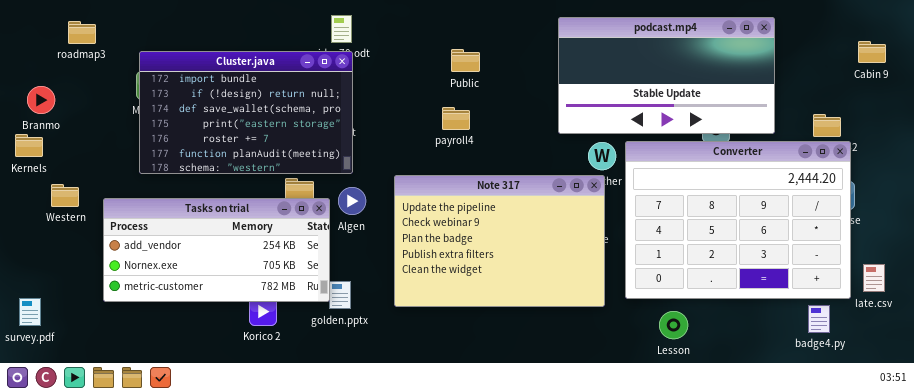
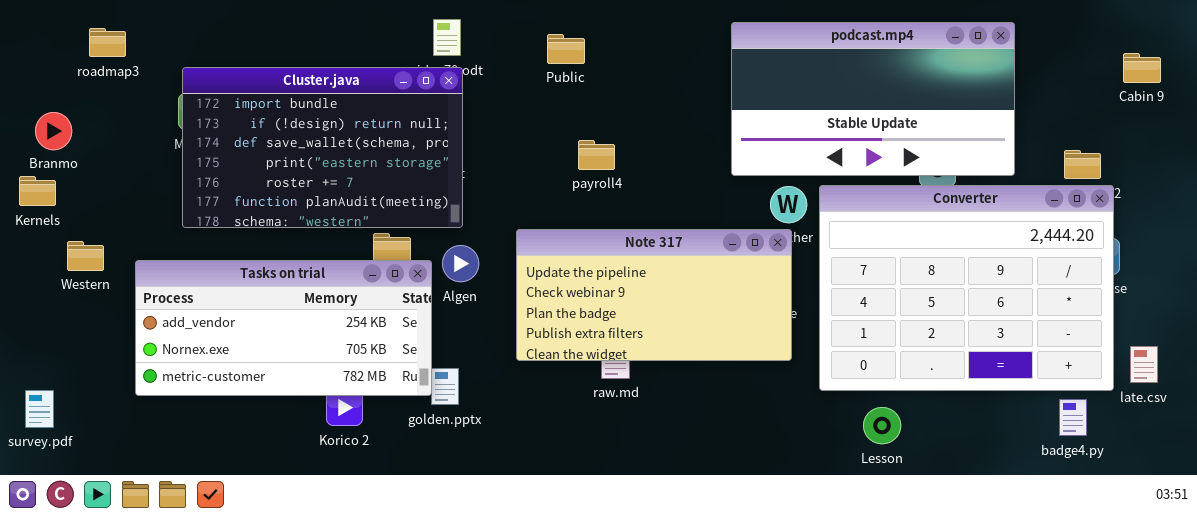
Public: [451,49,480,72] -> [547,34,585,64], moved
Note 317: [394,175,605,307] -> [516,229,792,361], resized

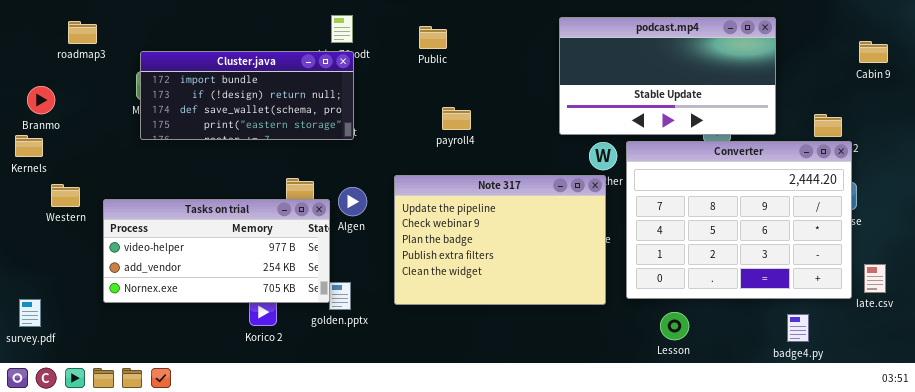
Cluster.java: [182,67,463,228] -> [140,51,354,140], resized
Note 317: [516,229,792,361] -> [394,175,606,305], resized
Tasks on trial: [135,260,432,396] -> [103,199,330,303], scrolled up 1 row
badge4.py: [1059,399,1087,436] -> [787,314,809,342], moved

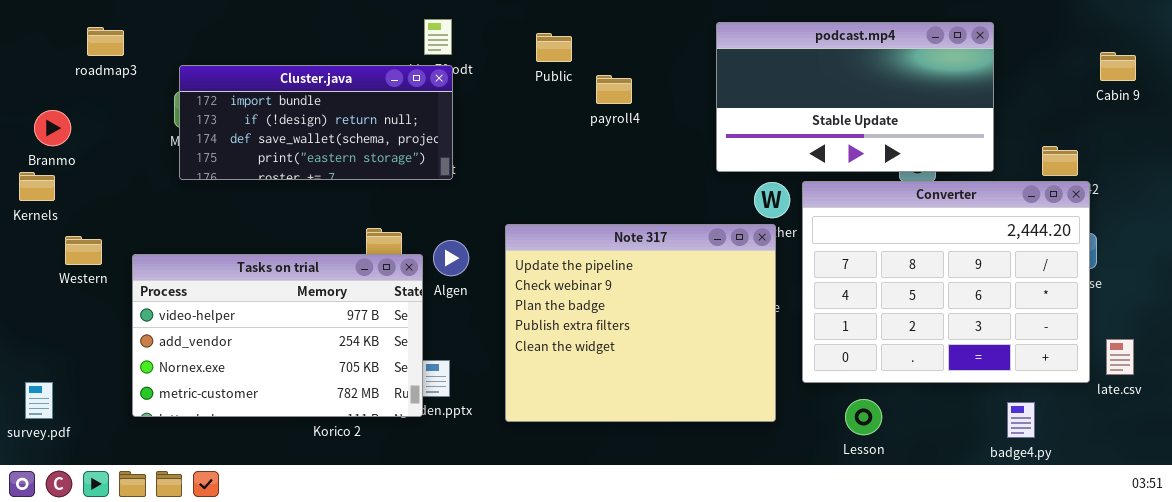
payroll4: [442,107,471,130] -> [596,75,632,104], moved
Note 317: [394,175,606,305] -> [505,224,776,422], resized
Tasks on trial: [103,199,330,303] -> [132,254,423,417], resized

